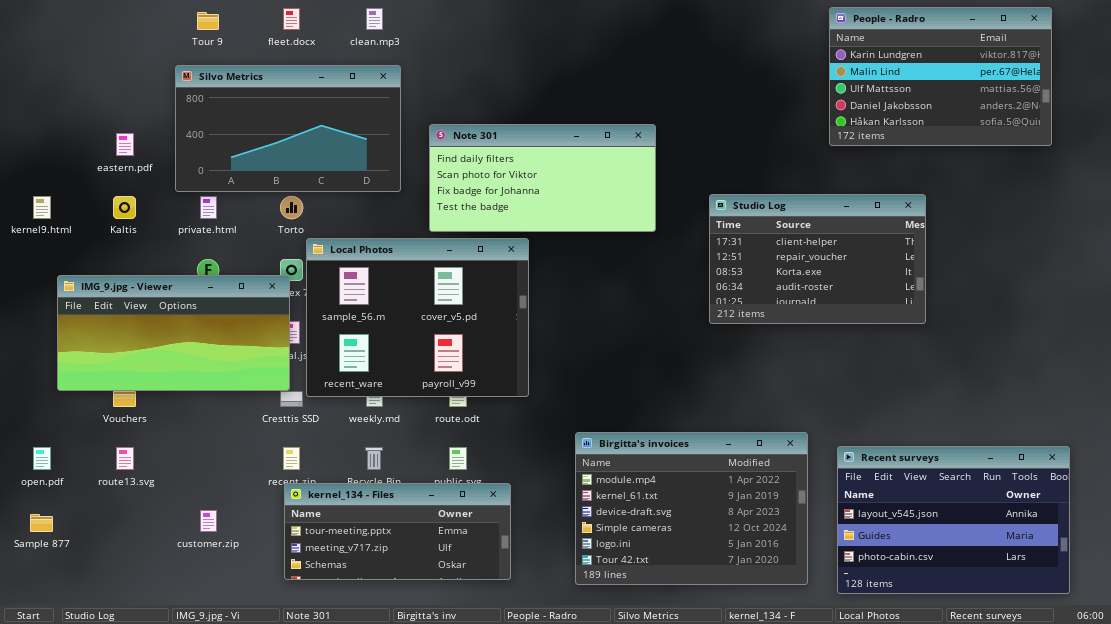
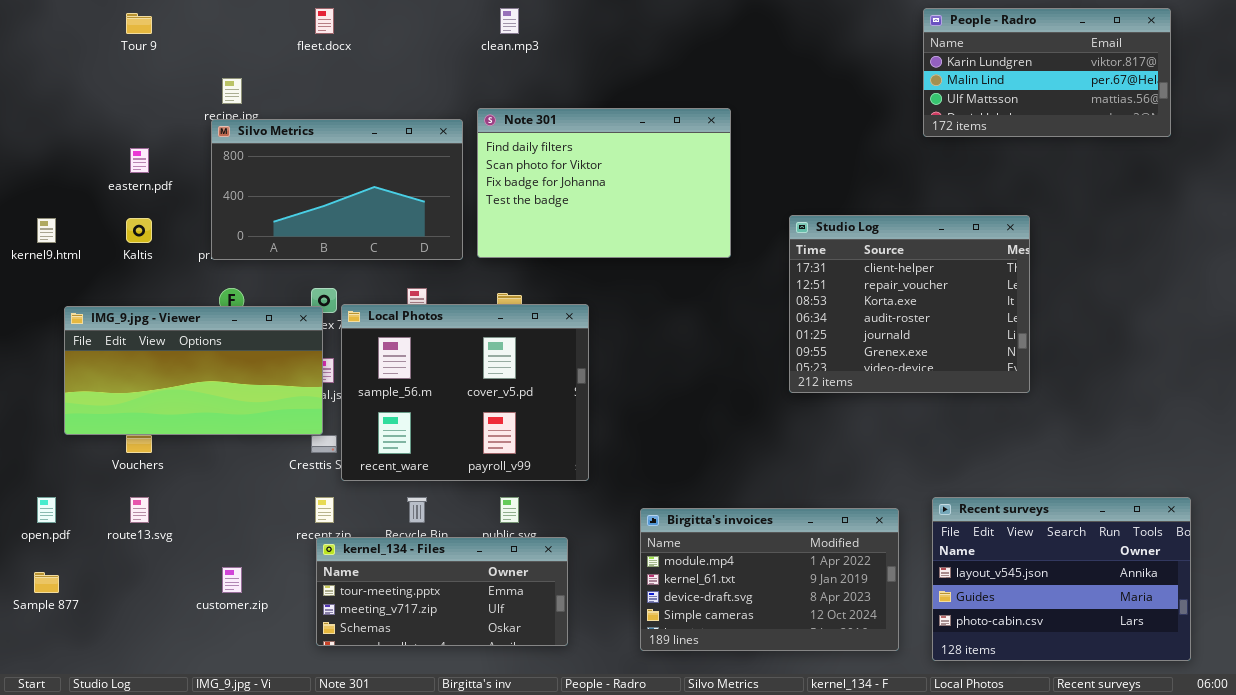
People - Radro: [829,7,1052,146] -> [923,8,1171,137], resized
clean.mp3: [366,8,383,30] -> [500,8,519,34], moved
Tour 9: [197,12,219,30] -> [126,13,152,34], moved
Silvo Metrics: [175,65,401,192] -> [211,119,463,260], moved
Note 301: [429,124,656,232] -> [477,108,731,258], resized
Studio Log: [709,194,926,324] -> [789,215,1030,393], resized
Local Photos: [306,238,529,397] -> [341,304,589,481], moved
Birgitta's invoices: [575,432,808,585] -> [640,508,899,651], resized

